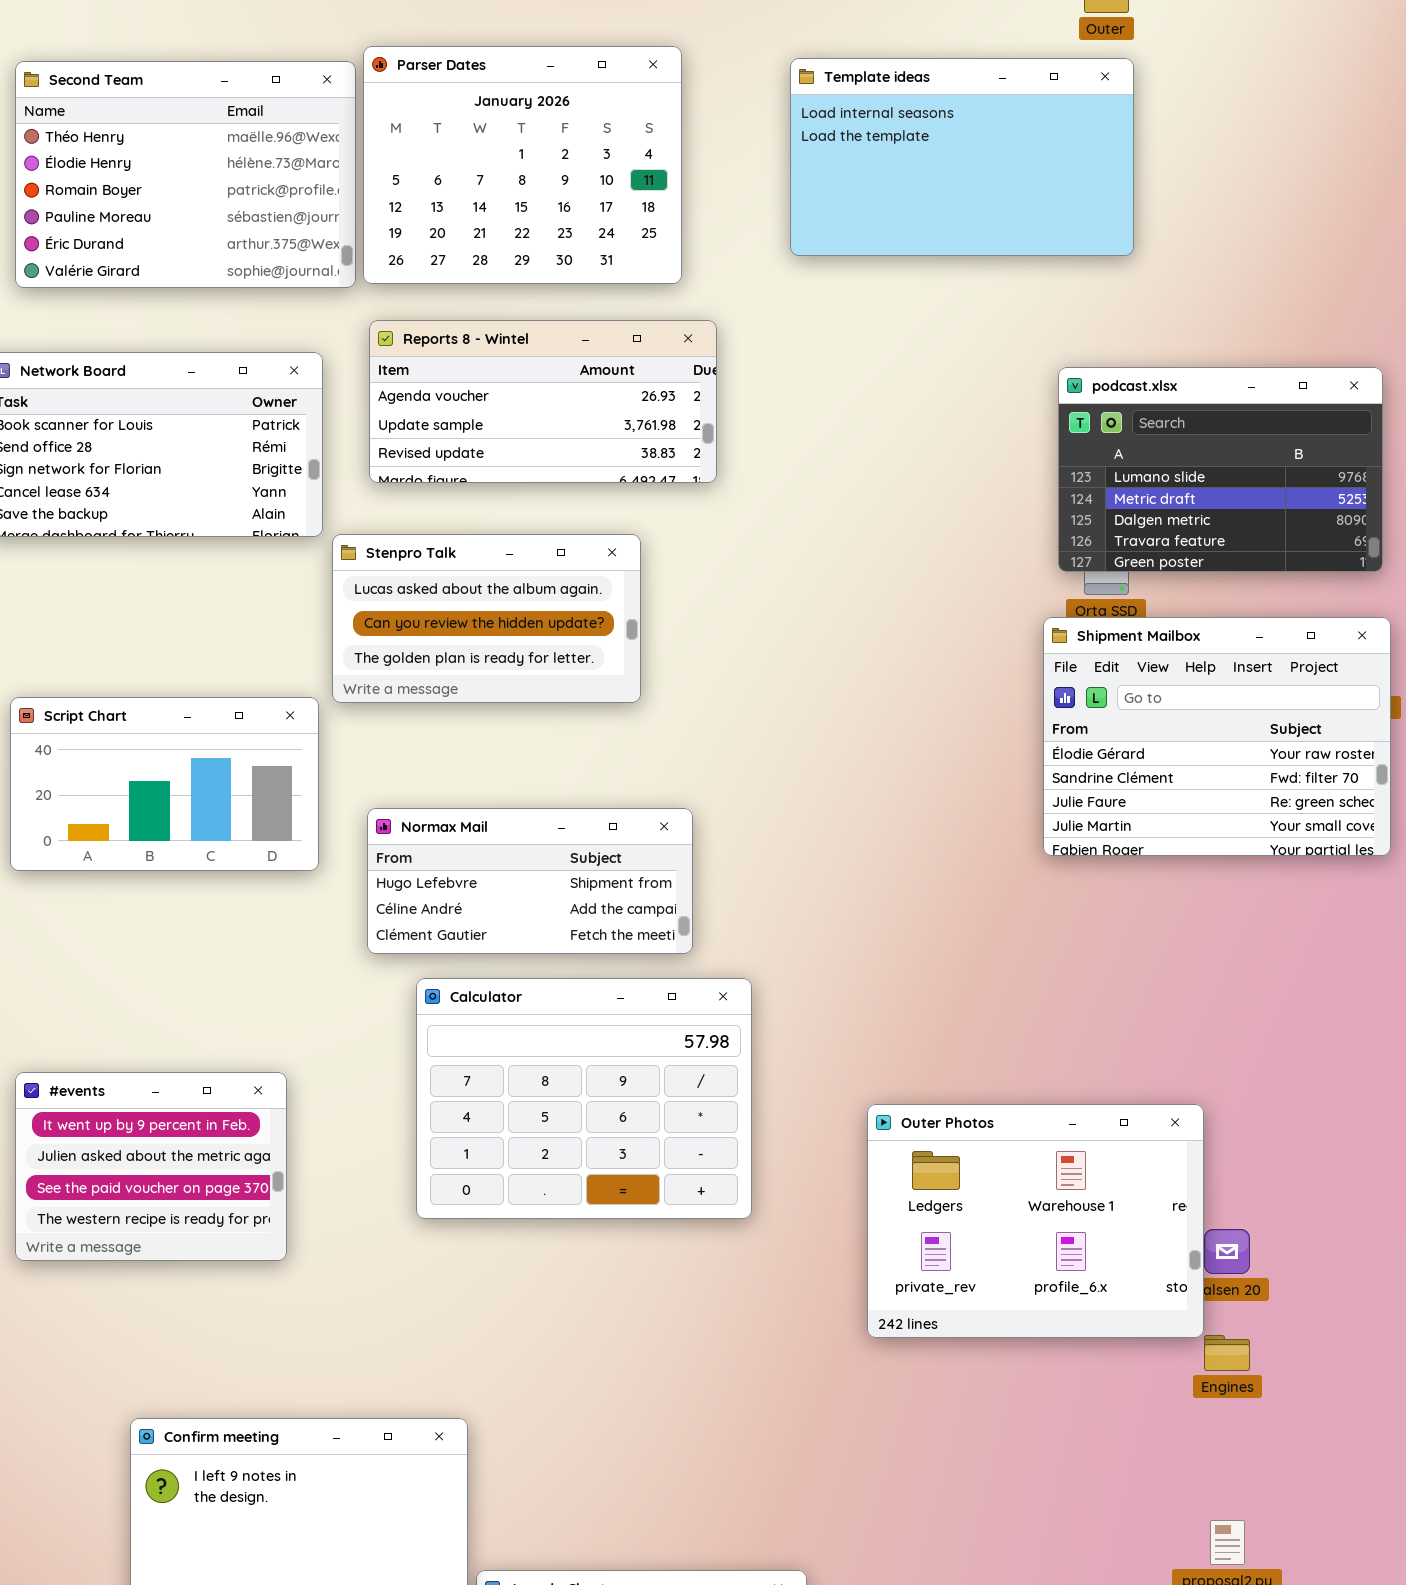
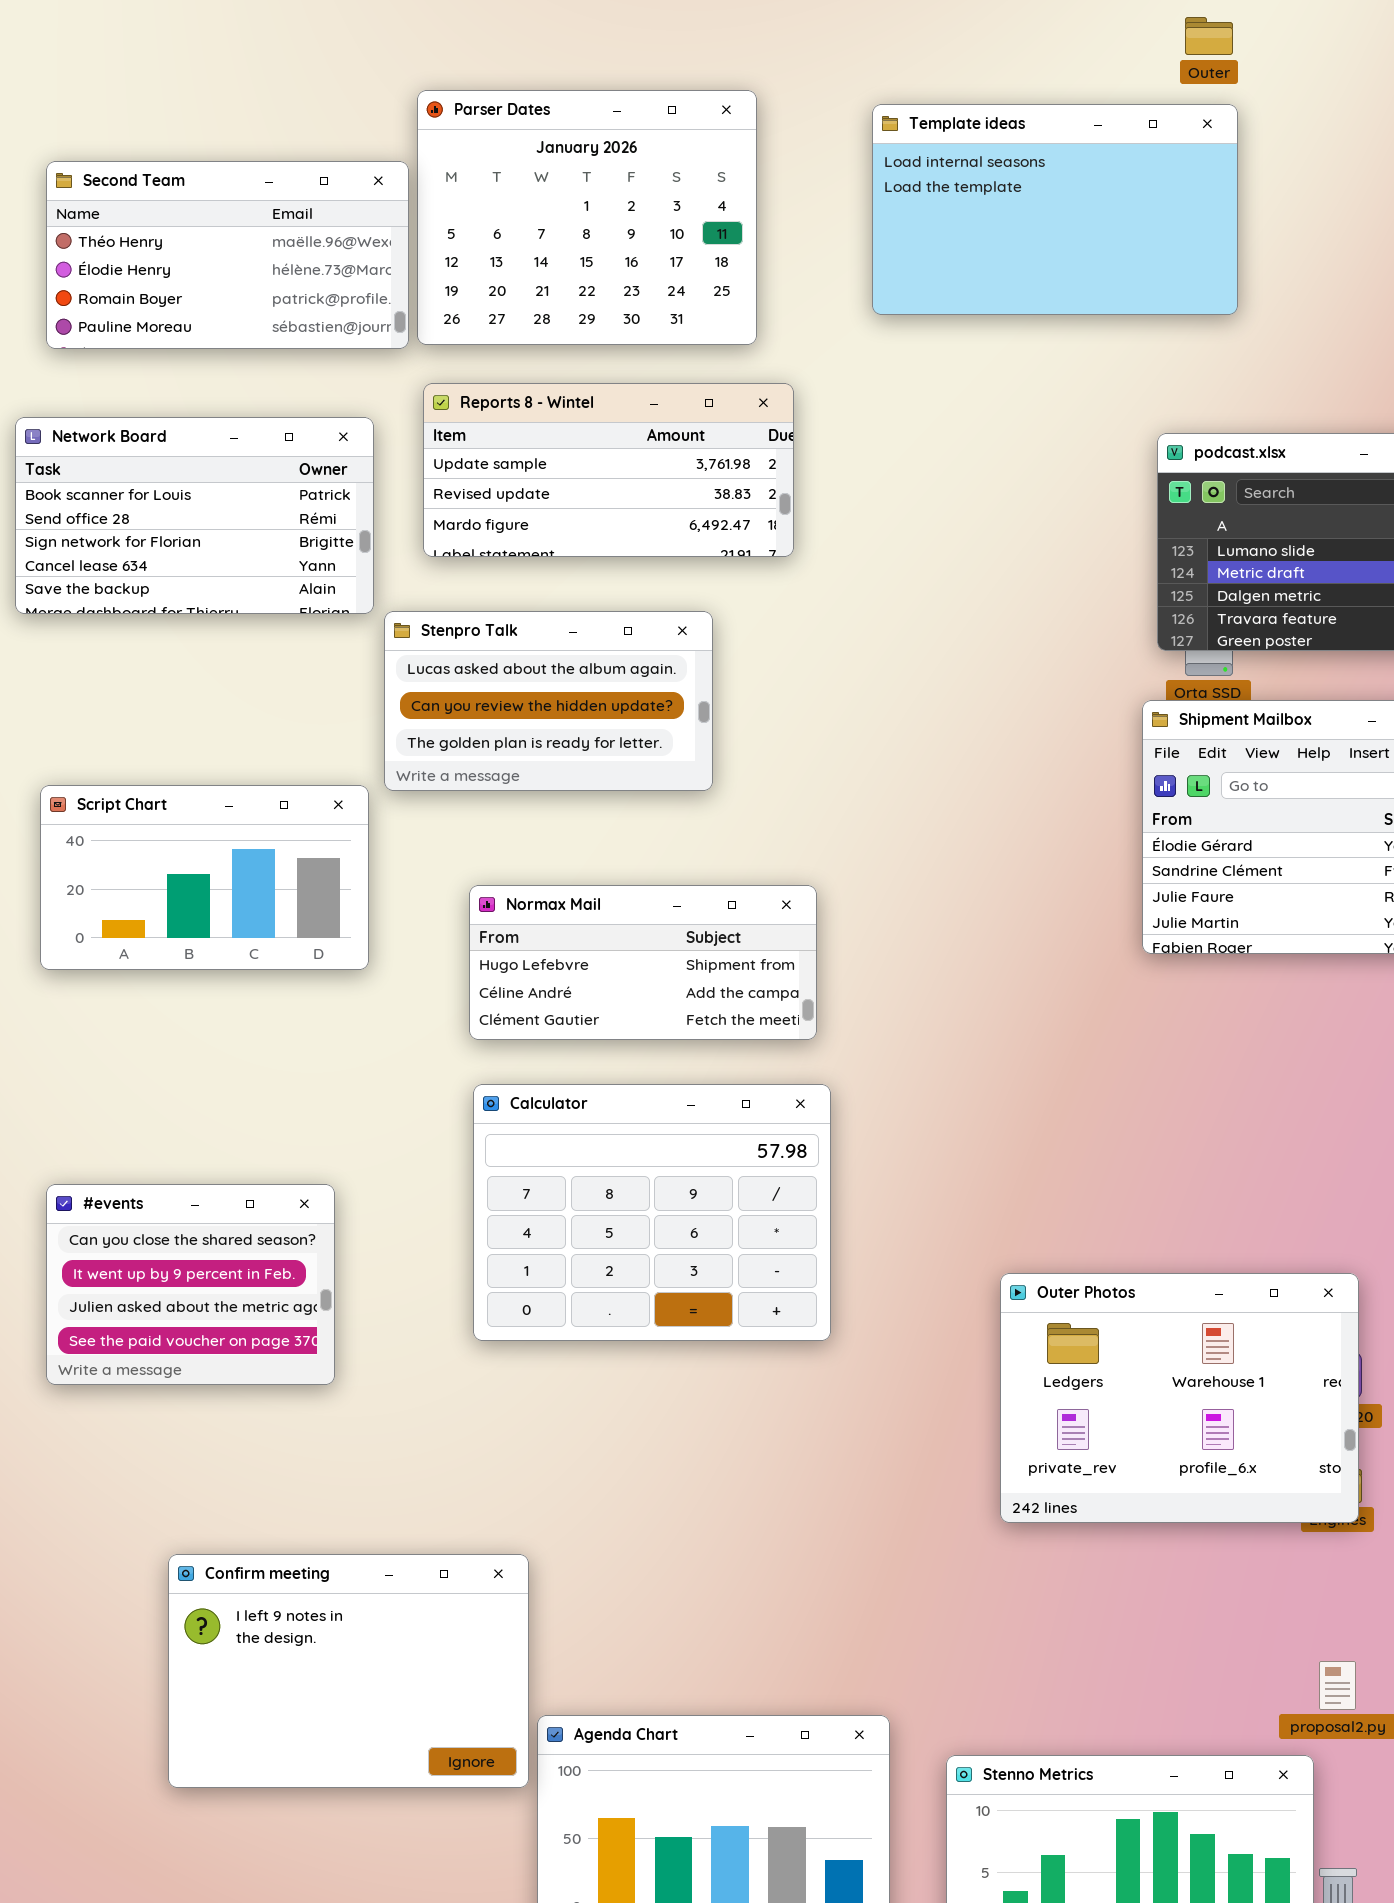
Second Team: [15,61,356,288] -> [46,161,409,349], resized
Reports 8 - Wintel: [369,320,717,483] -> [423,383,794,557], scrolled down 1 row
Normax Mail: [367,808,693,954] -> [469,885,817,1040], moved
#events: [15,1072,287,1261] -> [46,1184,335,1385], scrolled up 1 row
Outer Photos: [867,1104,1204,1338] -> [1000,1273,1359,1523], moved

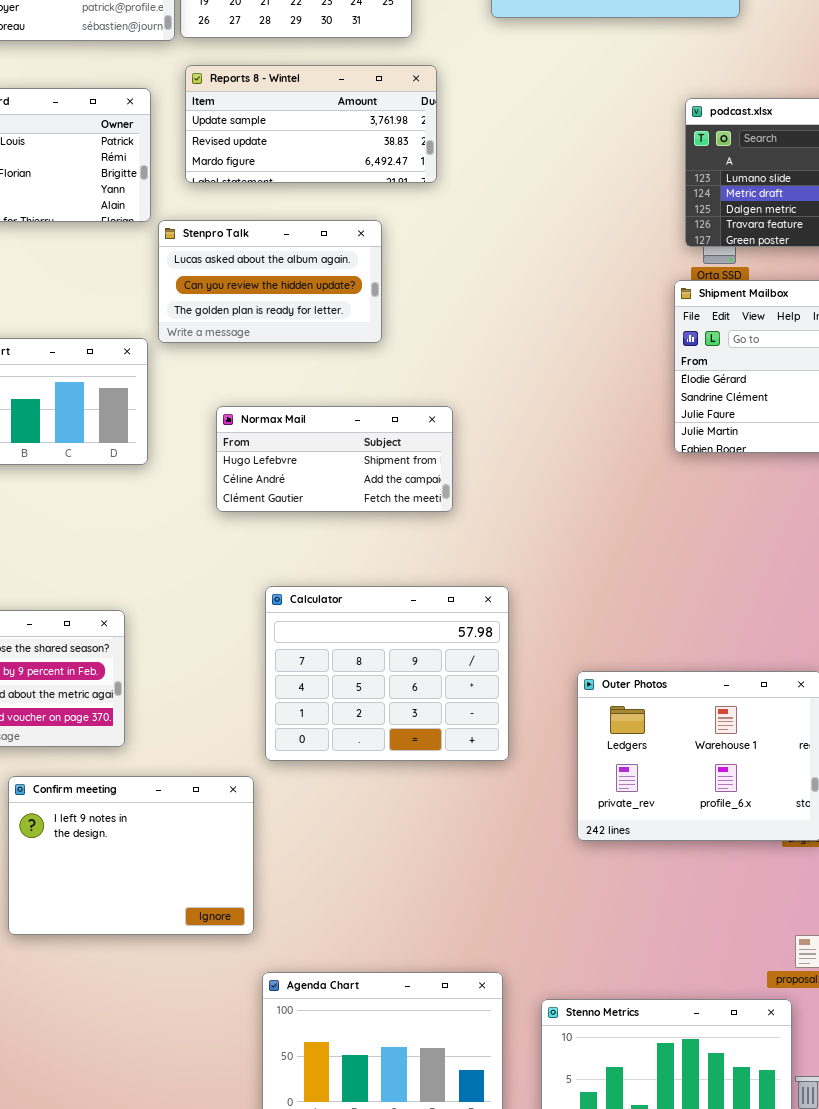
Calculator: [473,1084,831,1341] -> [265,586,509,761], moved
Confirm meeting: [168,1554,529,1788] -> [8,776,254,935], moved

